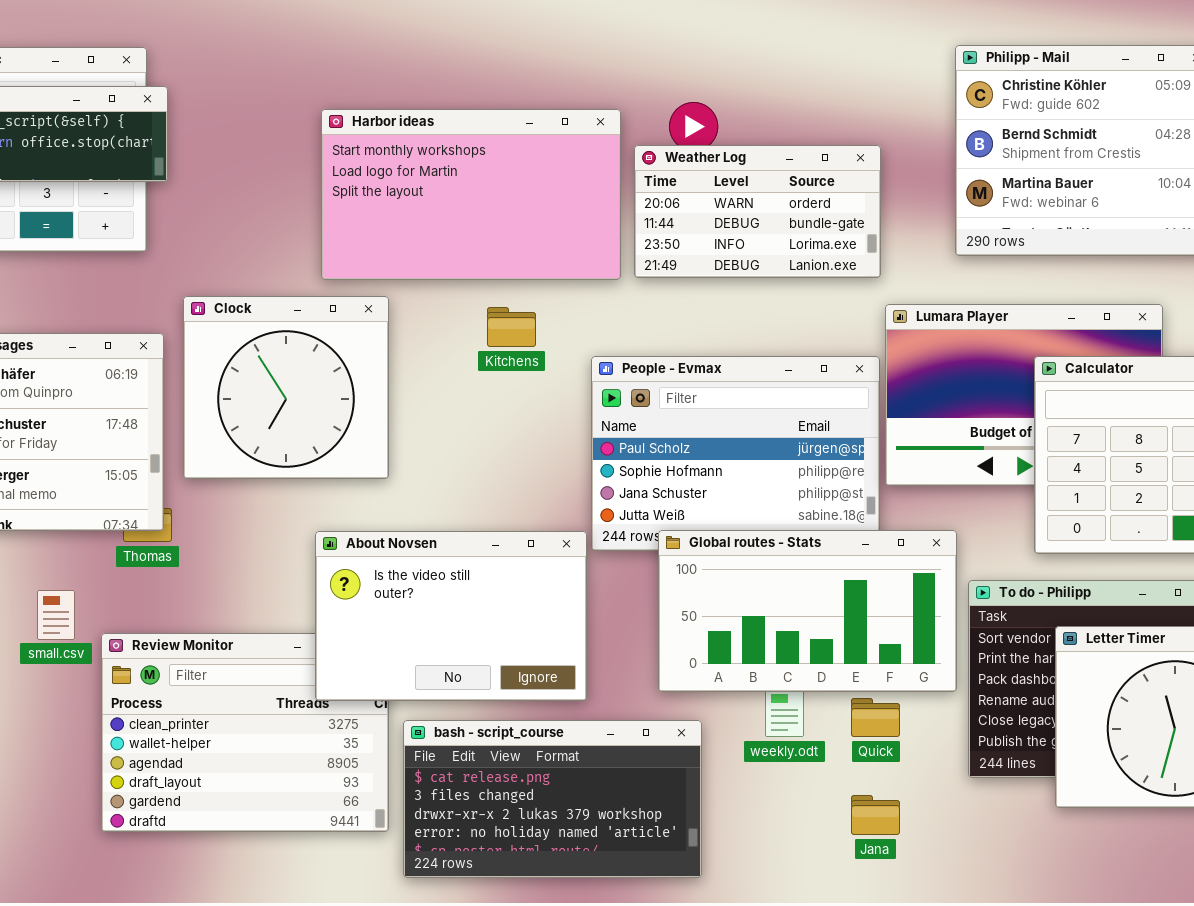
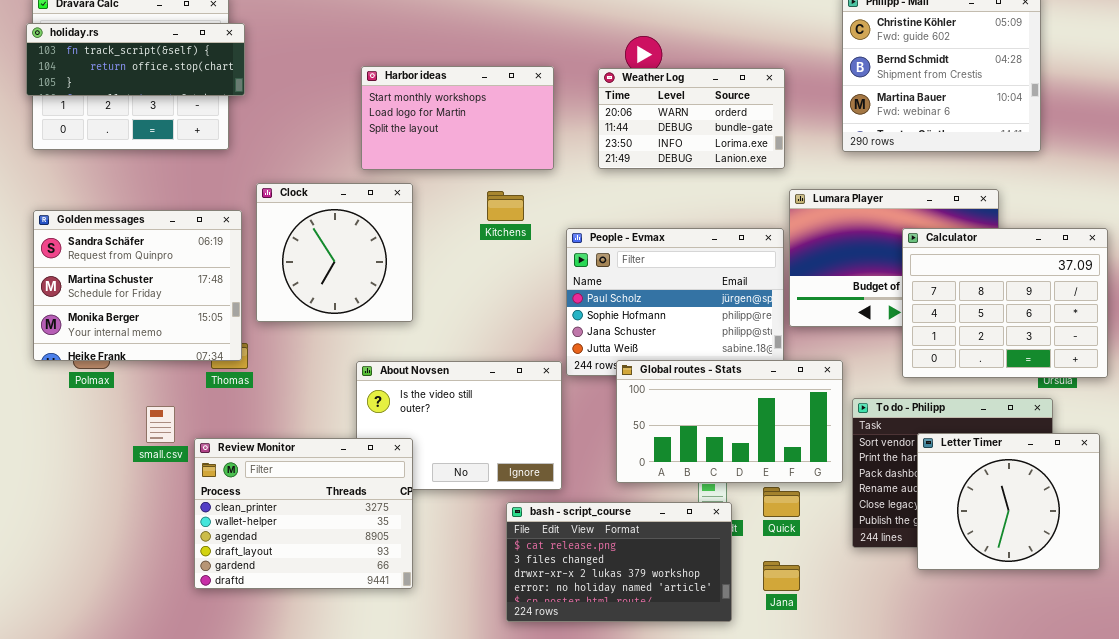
Harbor ideas: [321,109,621,280] -> [361,66,554,170], resized
Review Monitor: [101,633,389,832] -> [194,438,413,589], raised
bash - script_course: [403,720,702,878] -> [506,502,732,622], moved

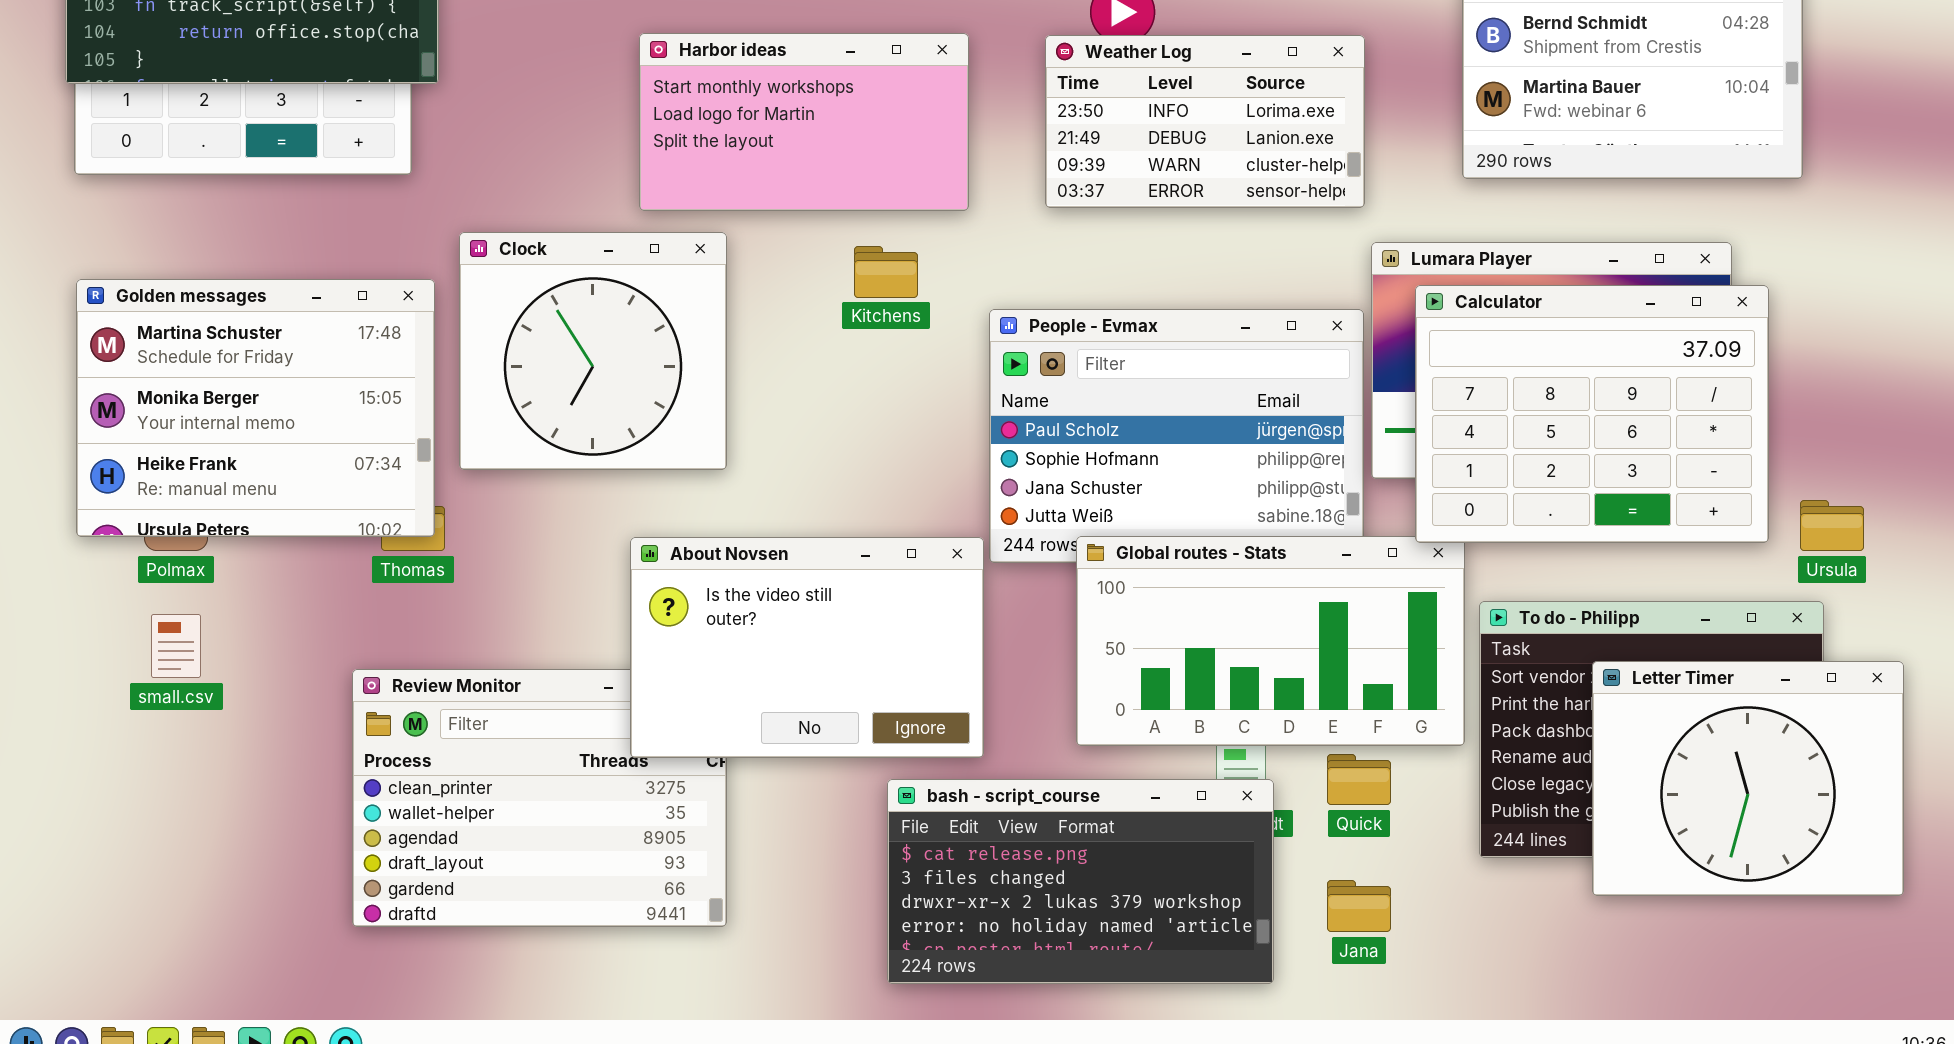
Weather Log: [598,68,785,169] -> [1045,35,1365,208], scrolled down 2 rows
Golden messages: [33,210,242,361] -> [76,279,435,537], scrolled down 1 row
Calculator: [902,228,1108,378] -> [1415,285,1769,543], moved
About Novsen: [356,361,562,490] -> [630,537,984,758], raised
small.csv: [146,406,175,443] -> [151,614,201,678], moved

